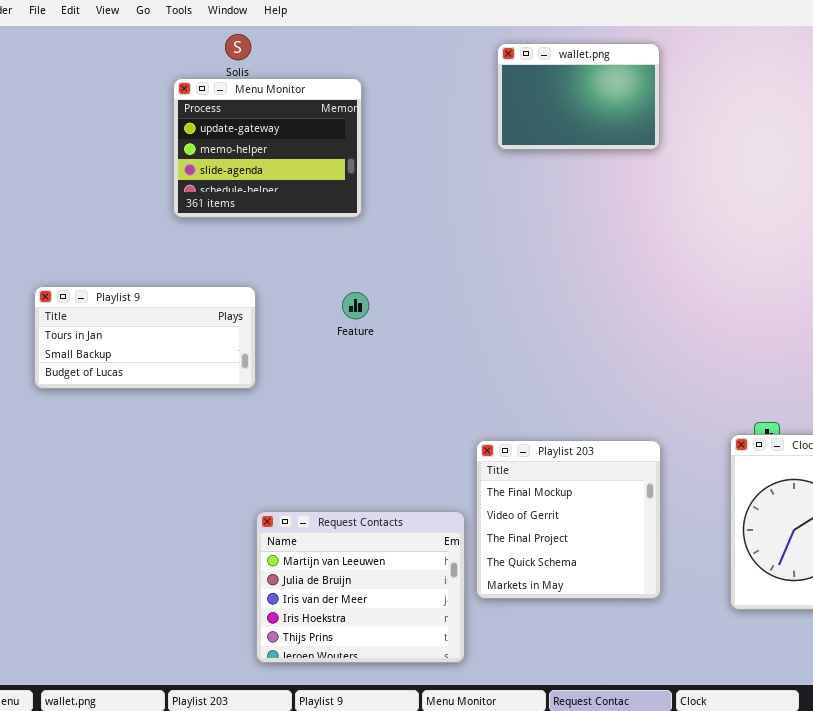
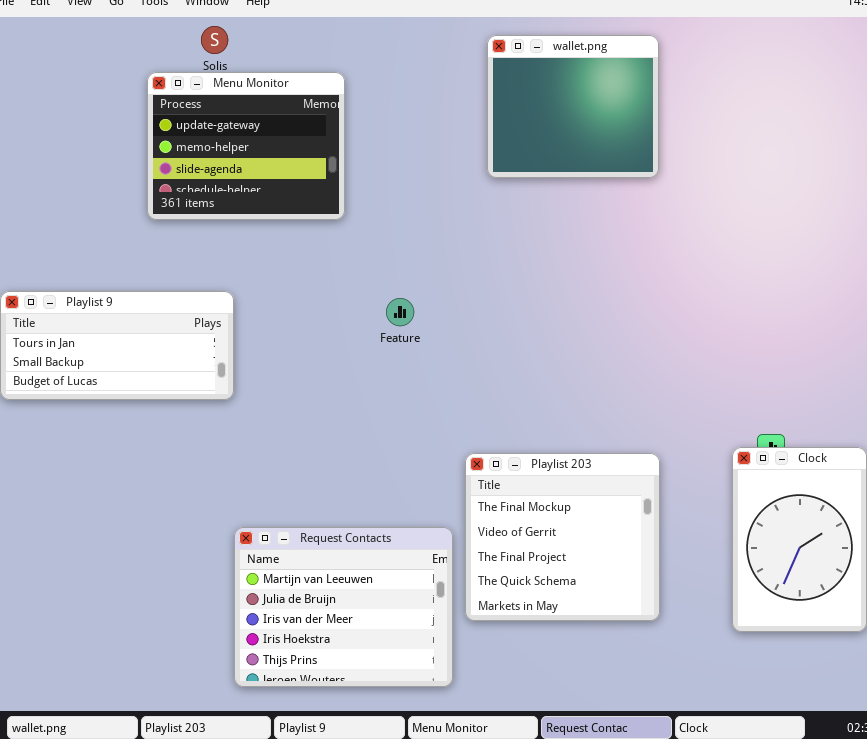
wallet.png: [497,43,660,150] -> [487,35,659,178], resized
Feature: [342,292,369,319] -> [386,298,414,326], moved

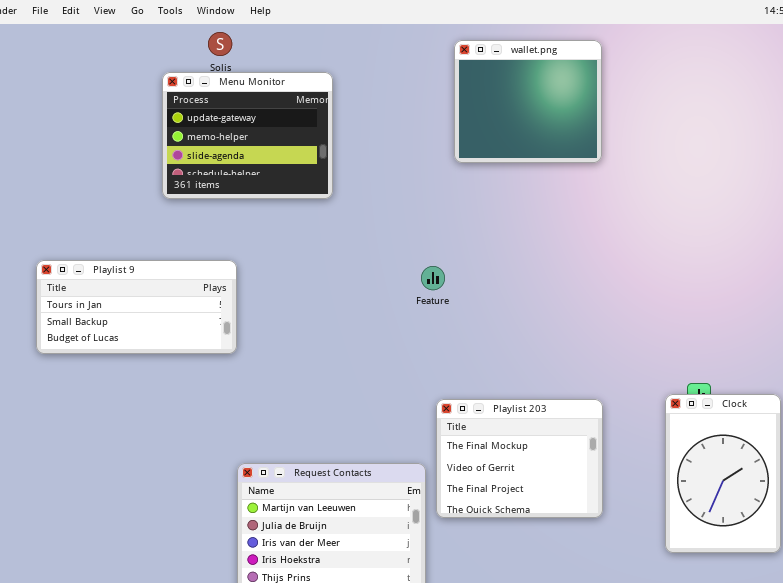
Feature: [386,298,414,326] -> [421,266,445,290], moved
Playlist 203: [465,453,660,621] -> [436,399,603,518], resized

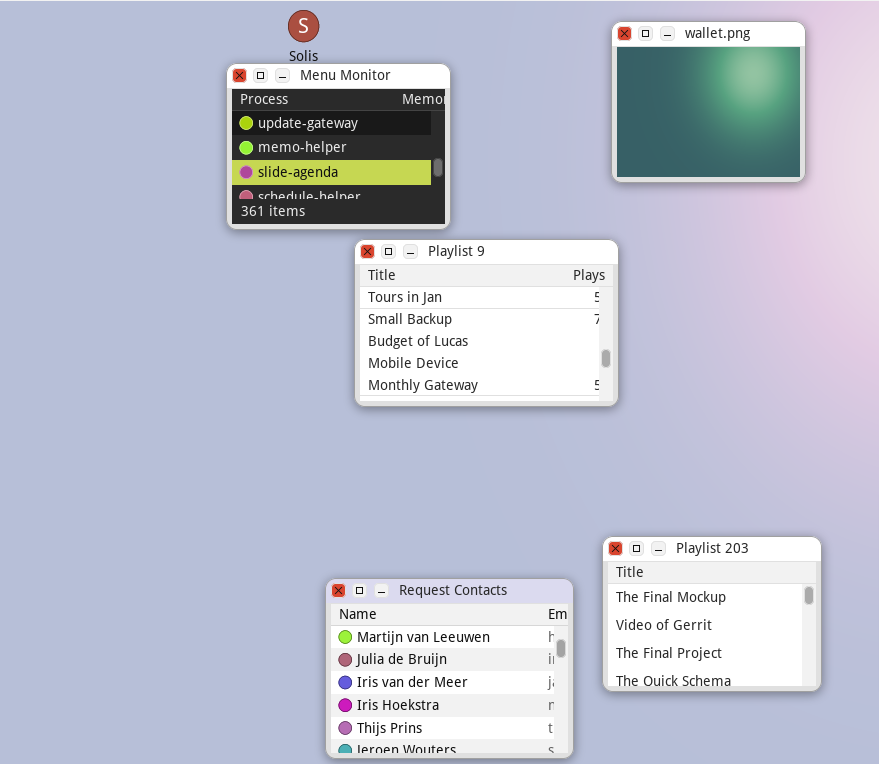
Playlist 9: [36,260,237,354] -> [354,239,619,407], moved, resized
Playlist 203: [436,399,603,518] -> [602,536,822,692], moved

